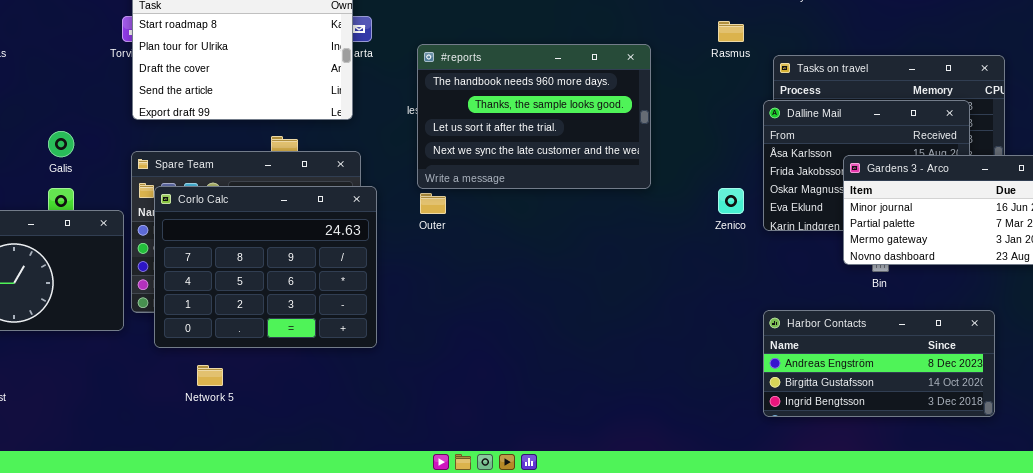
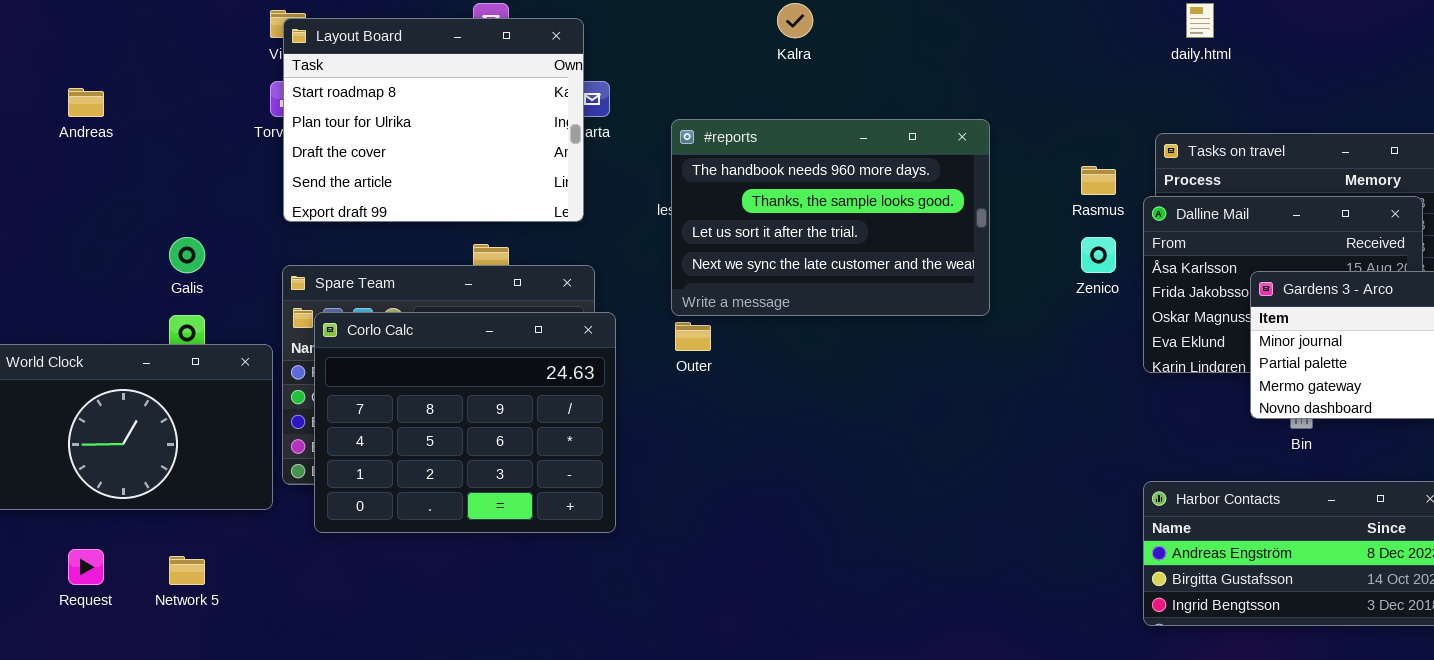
Rasmus: [718,21,744,42] -> [1081,166,1116,195], moved
Zenico: [718,188,744,214] -> [1081,237,1116,273], moved
Network 5: [197,365,223,386] -> [169,556,205,585], moved

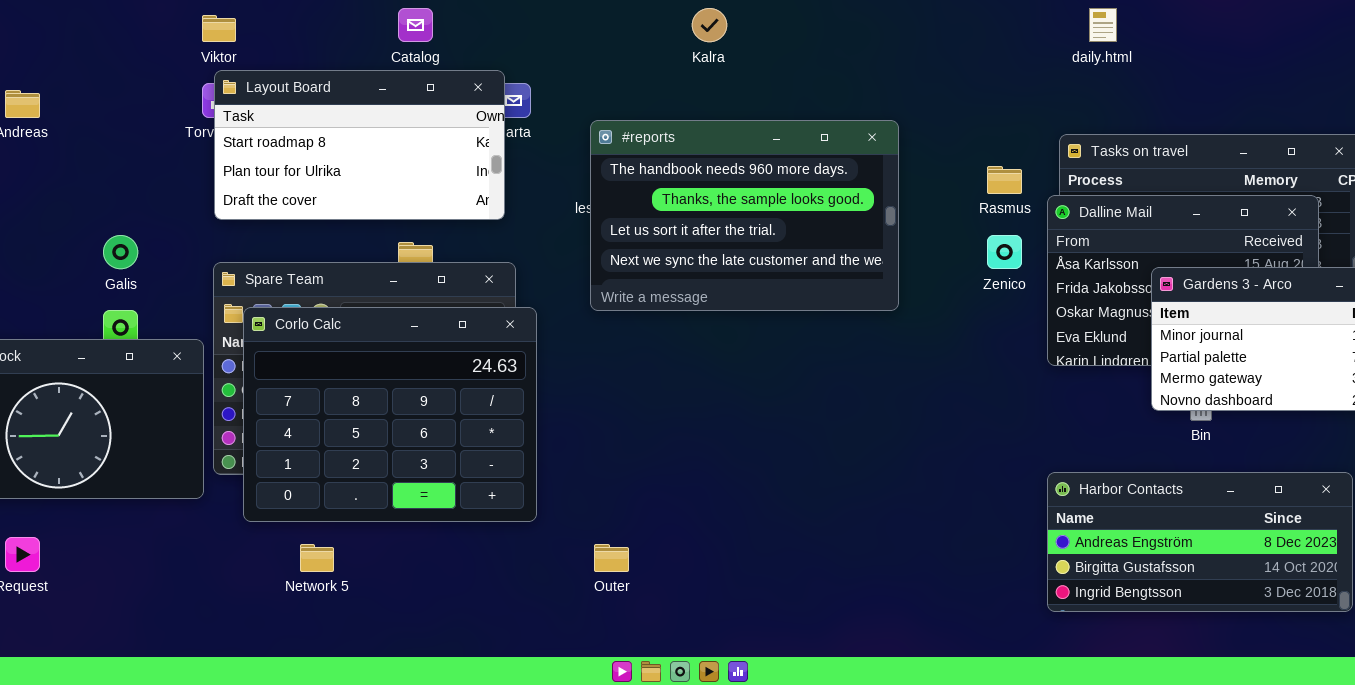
Layout Board: [283,18,584,222] -> [214,70,505,220], resized
Outer: [675,322,711,351] -> [594,544,629,572], moved
Network 5: [169,556,205,585] -> [300,544,334,572], moved

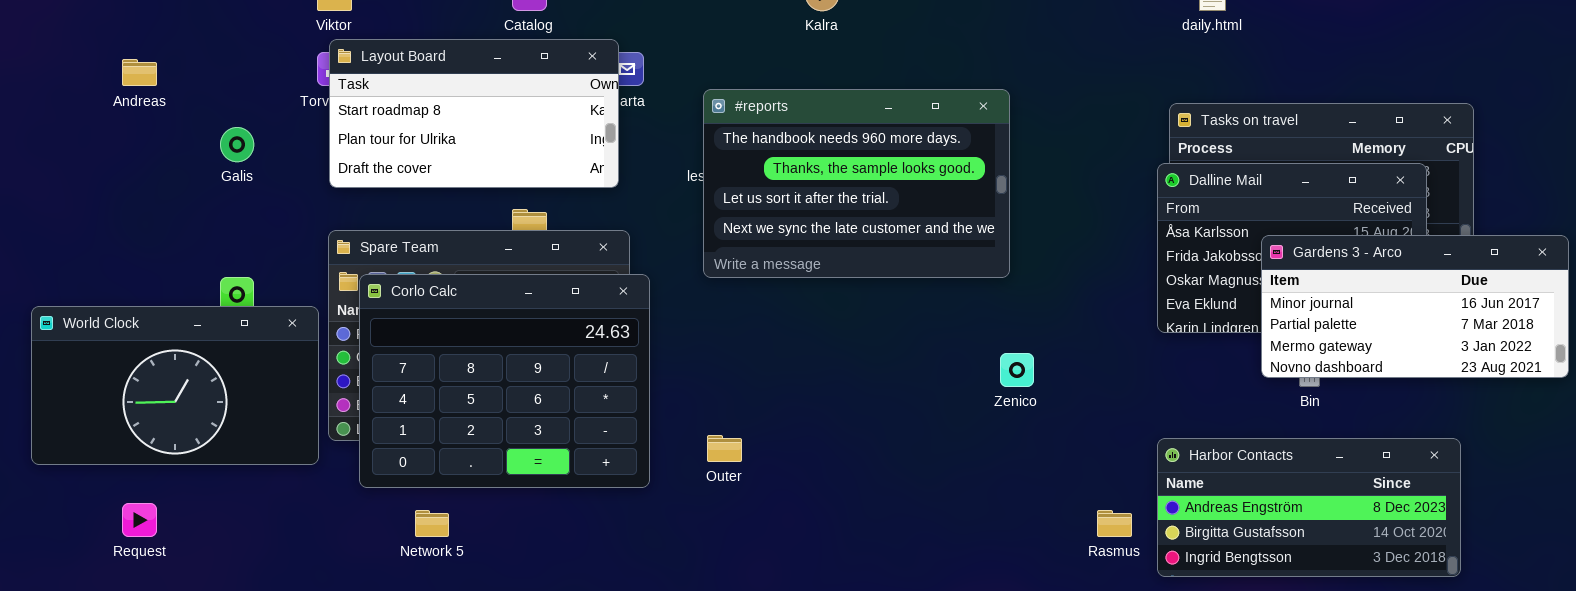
Rasmus: [987,166,1022,194] -> [1097,510,1132,537], moved
Galis: [103,235,138,269] -> [220,127,254,162], moved
Zenico: [987,235,1022,269] -> [1000,353,1034,387], moved
Outer: [594,544,629,572] -> [707,435,742,462], moved

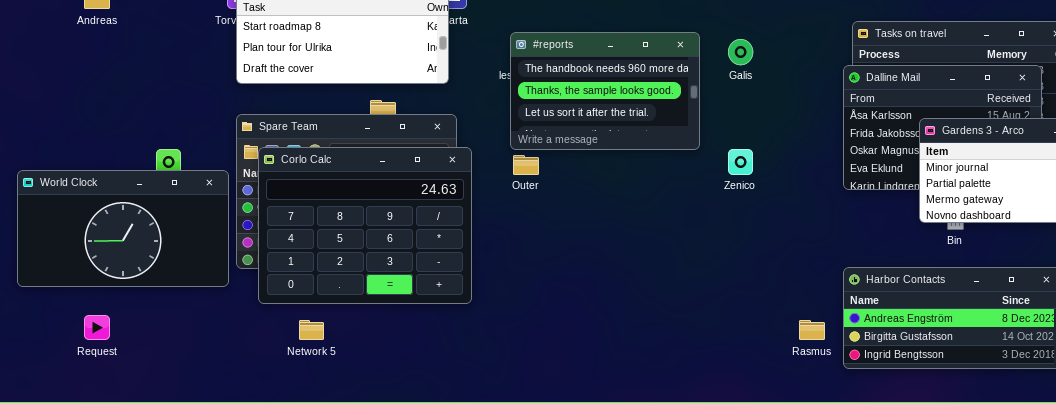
#reports: [703,89,1010,278] -> [510,32,700,150], resized
Galis: [220,127,254,162] -> [728,39,753,65], moved
Zenico: [1000,353,1034,387] -> [728,149,753,175], moved
Outer: [707,435,742,462] -> [513,155,539,175], moved

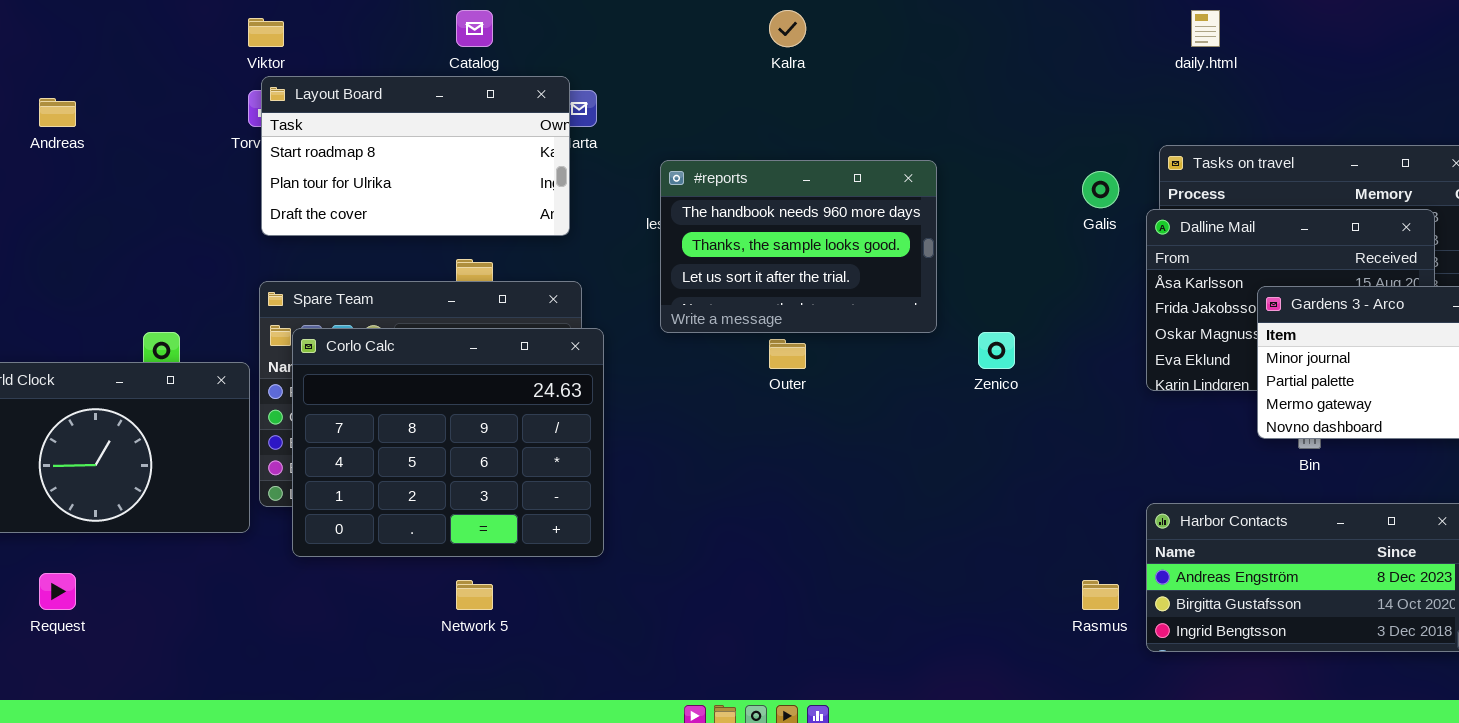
Galis: [728,39,753,65] -> [1082,171,1119,208], moved
Outer: [513,155,539,175] -> [769,339,806,369], moved
Network 5: [299,320,324,340] -> [456,580,493,610], moved

